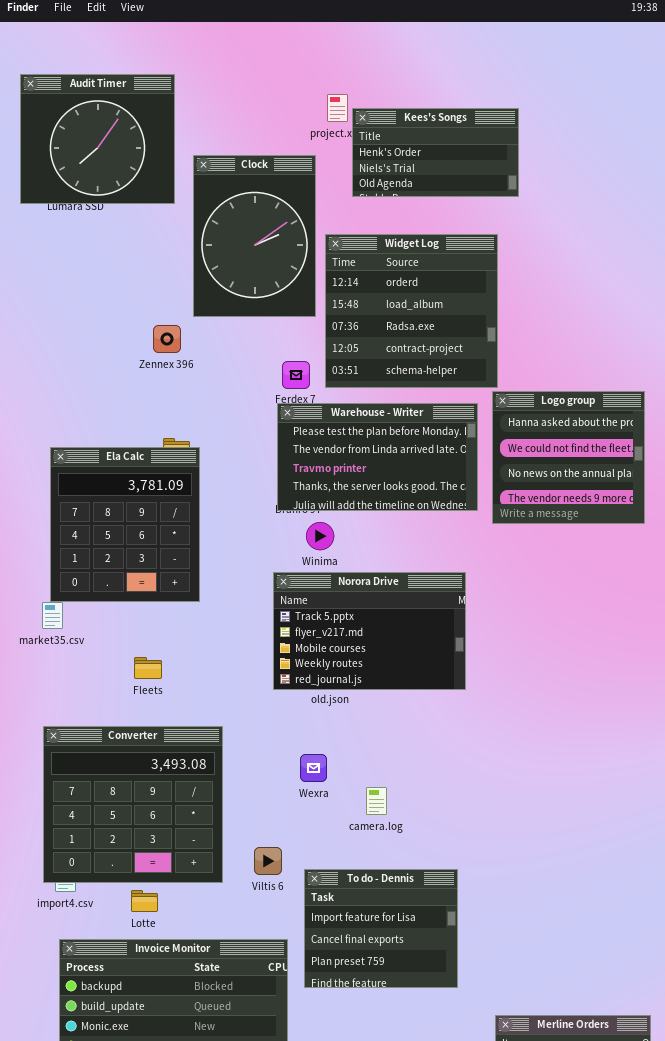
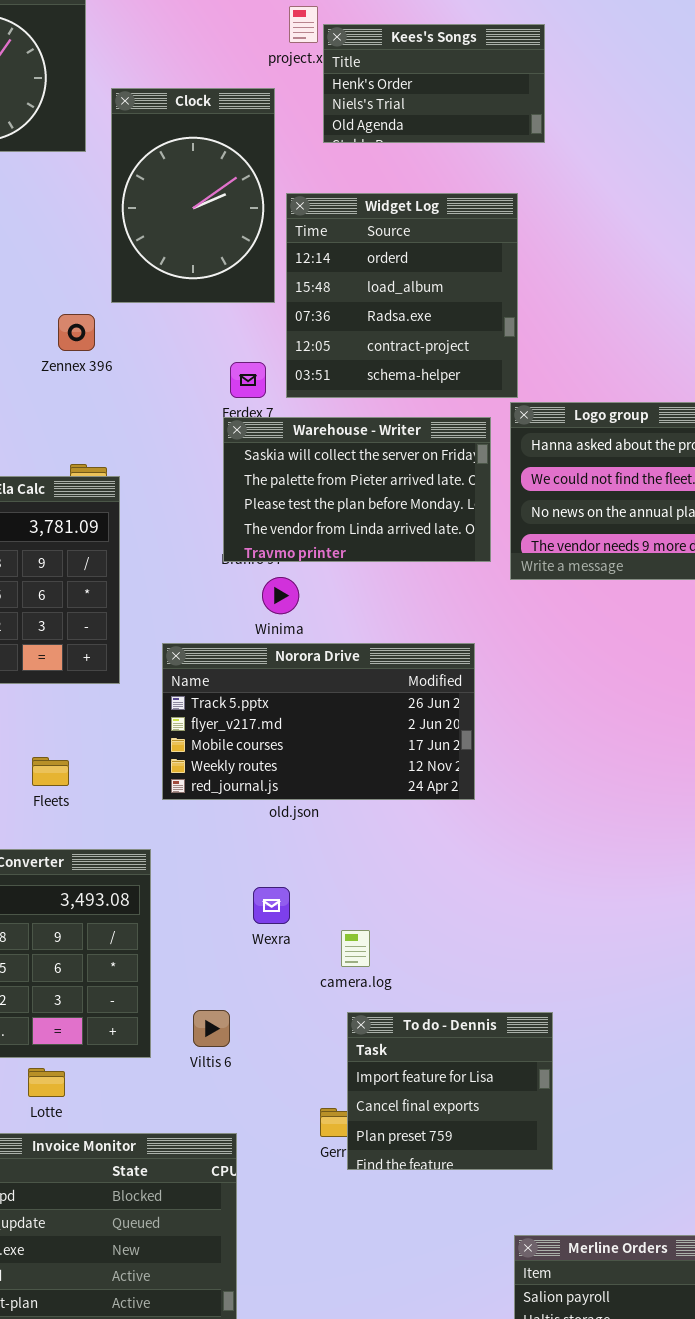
Warehouse - Writer: [277,403,478,511] -> [223,417,491,562], scrolled up 2 rows
Norora Drive: [273,572,466,690] -> [162,643,475,800], resized
To do - Dennis: [304,869,458,988] -> [347,1012,553,1170], moved

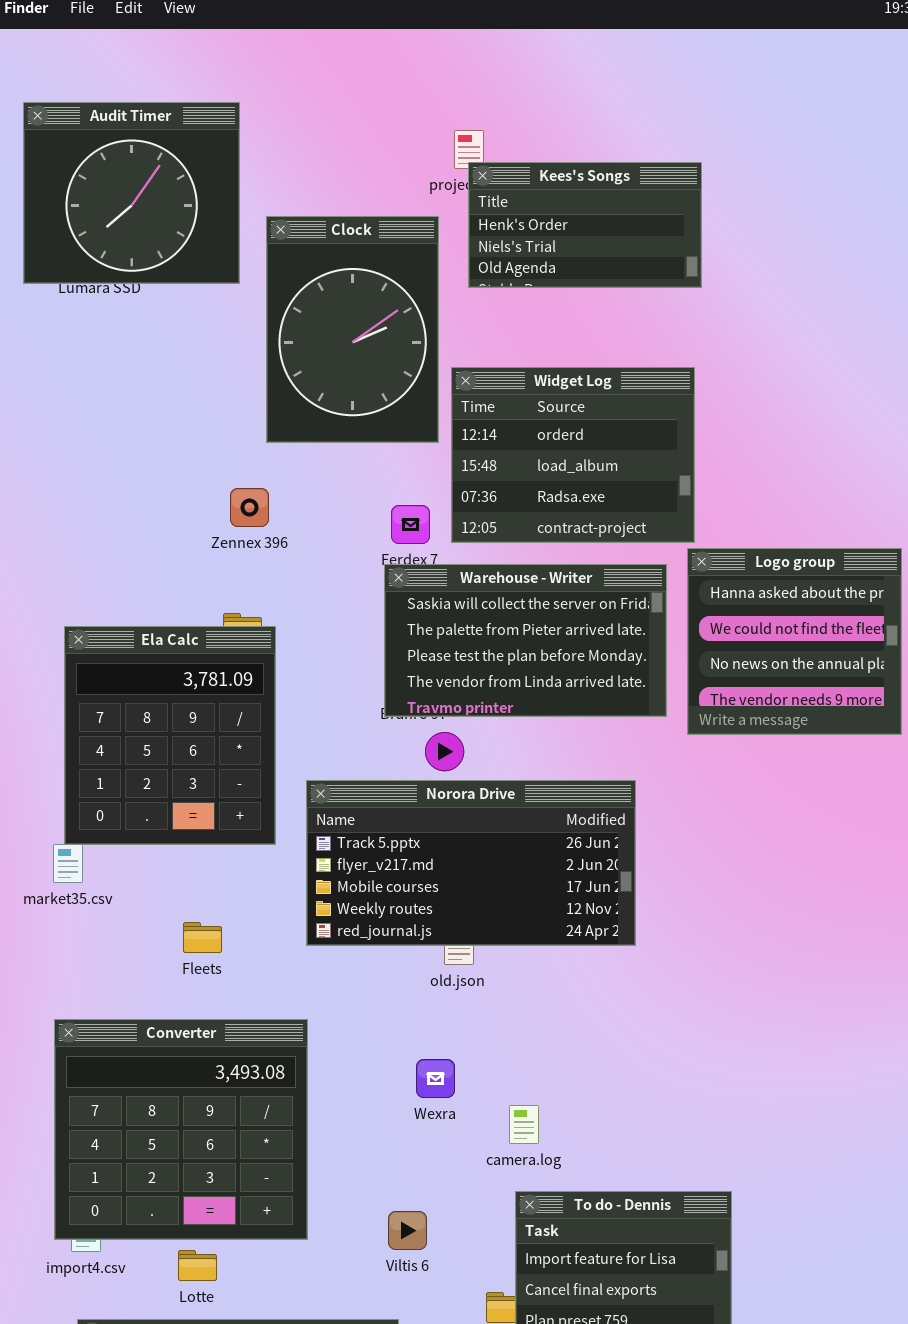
Kees's Songs: [323,24,545,143] -> [468,162,702,288], moved
Widget Log: [286,193,518,398] -> [451,367,695,543], resized
Zennex 396: [58,314,95,351] -> [230,488,269,527], moved
Norora Drive: [162,643,475,800] -> [306,780,636,946], moved
Viltis 6: [193,1010,230,1047] -> [388,1211,427,1250], moved

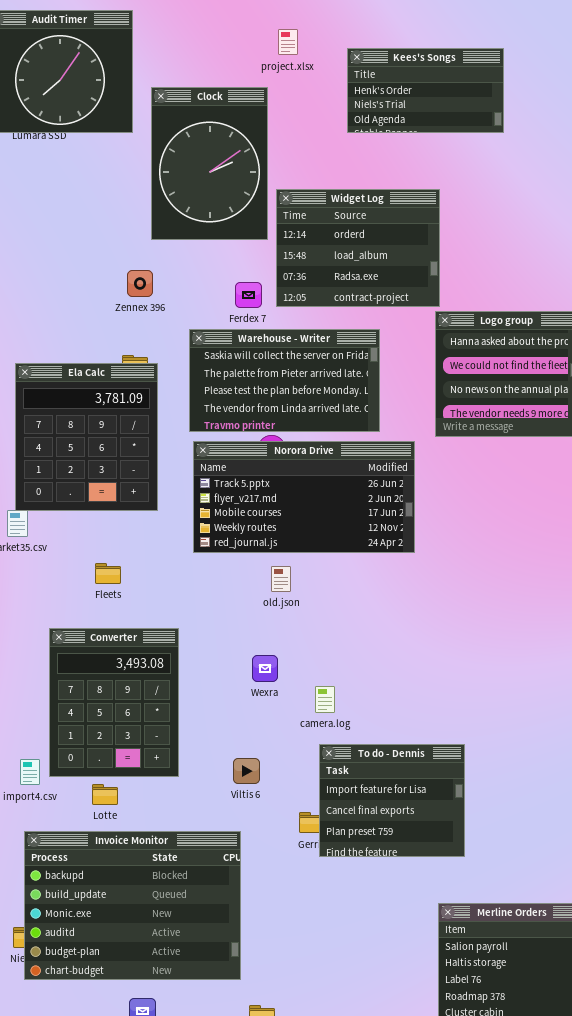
Kees's Songs: [468,162,702,288] -> [347,48,504,133], moved
Warehouse - Writer: [384,564,667,717] -> [189,329,380,432], moved
Norora Drive: [306,780,636,946] -> [193,441,415,553], moved
Converter: [54,1019,308,1240] -> [49,628,179,777], resized

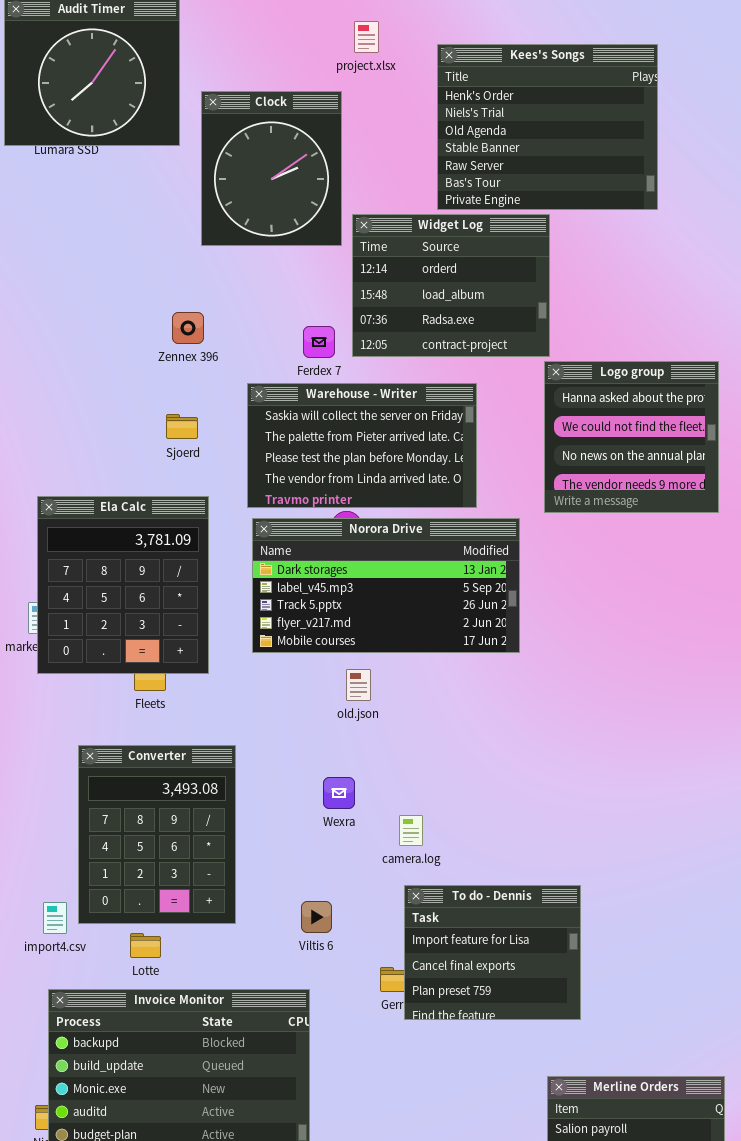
Kees's Songs: [347,48,504,133] -> [437,44,658,210], resized
Clock: [151,87,268,240] -> [201,91,342,246], resized
Ela Calc: [15,363,158,511] -> [37,496,209,674], moved
Norora Drive: [193,441,415,553] -> [252,518,520,653], scrolled up 2 rows

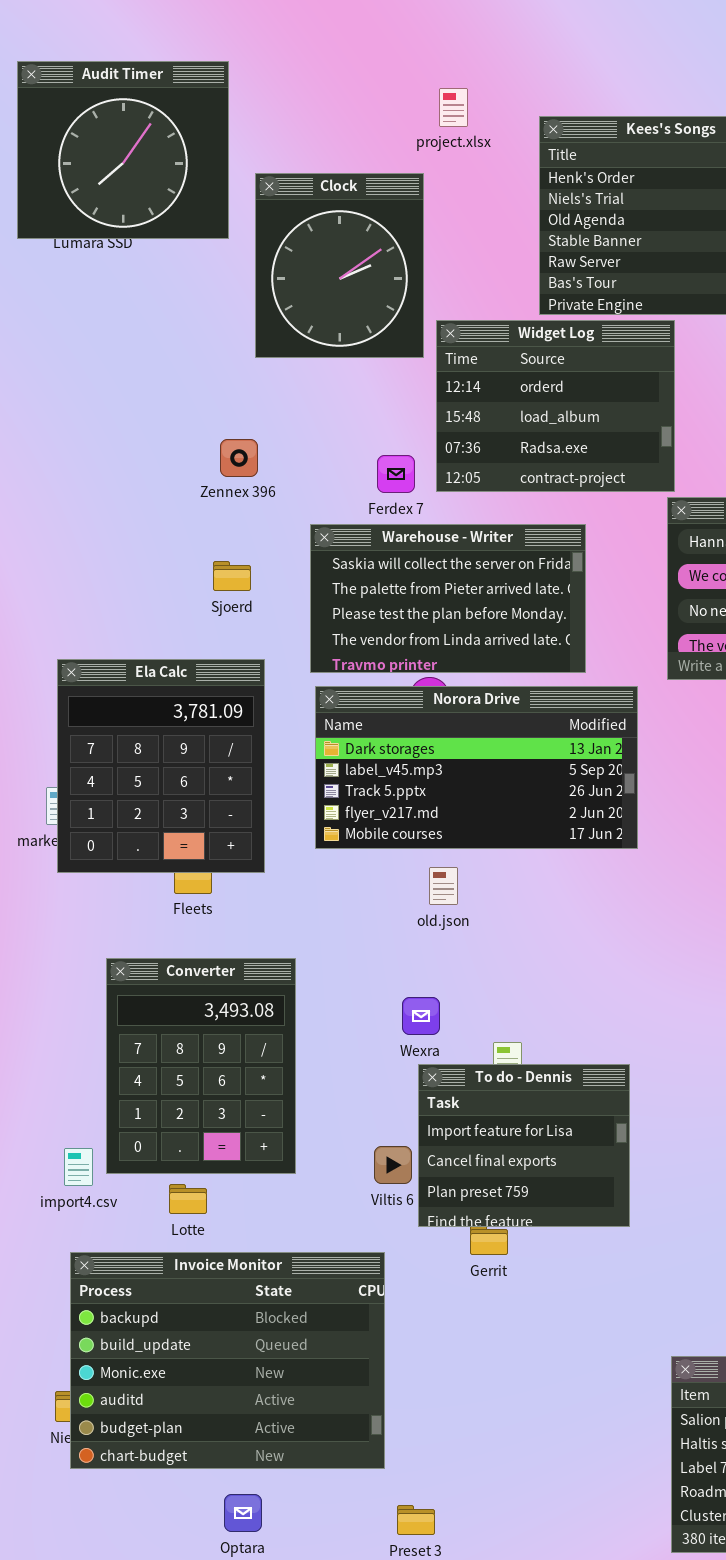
To do - Dennis: [404,885,581,1020] -> [418,1064,630,1227], moved

